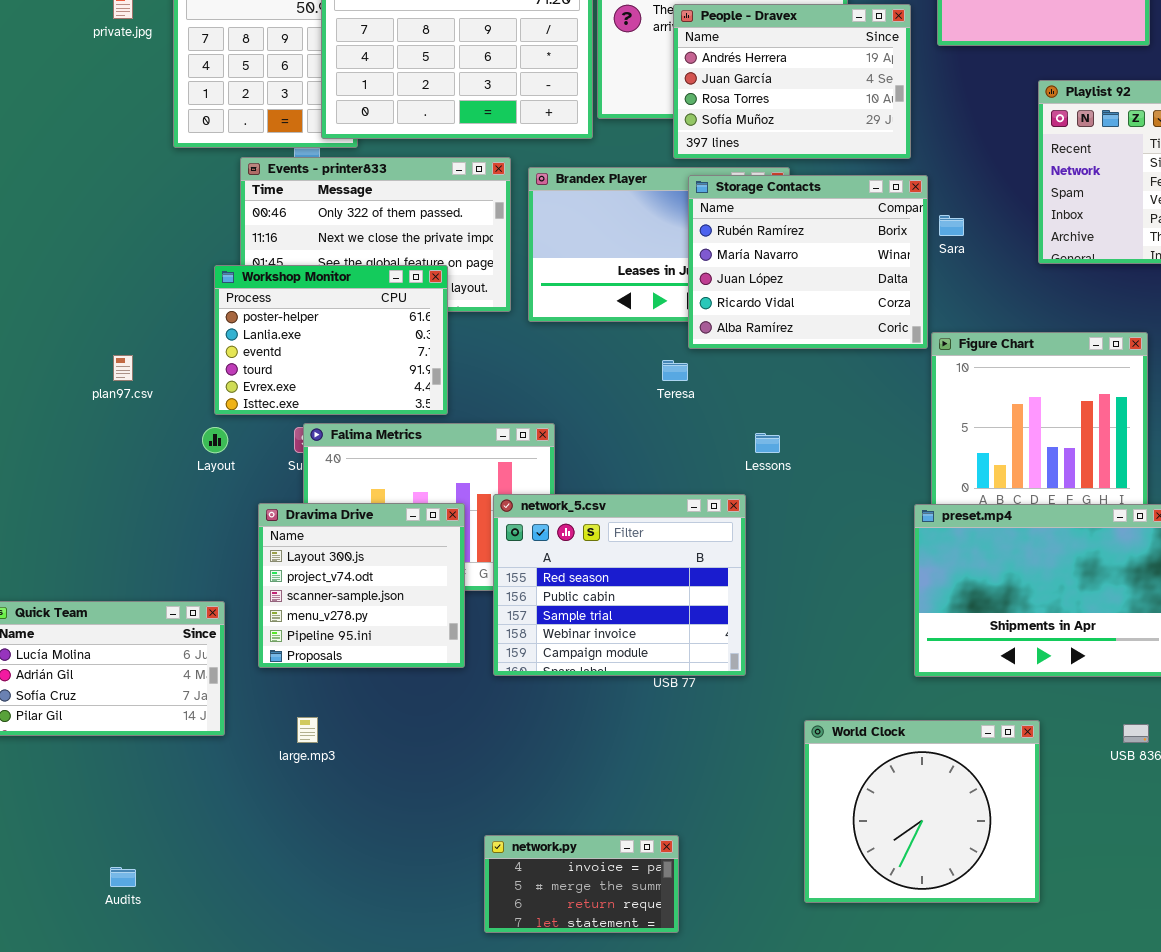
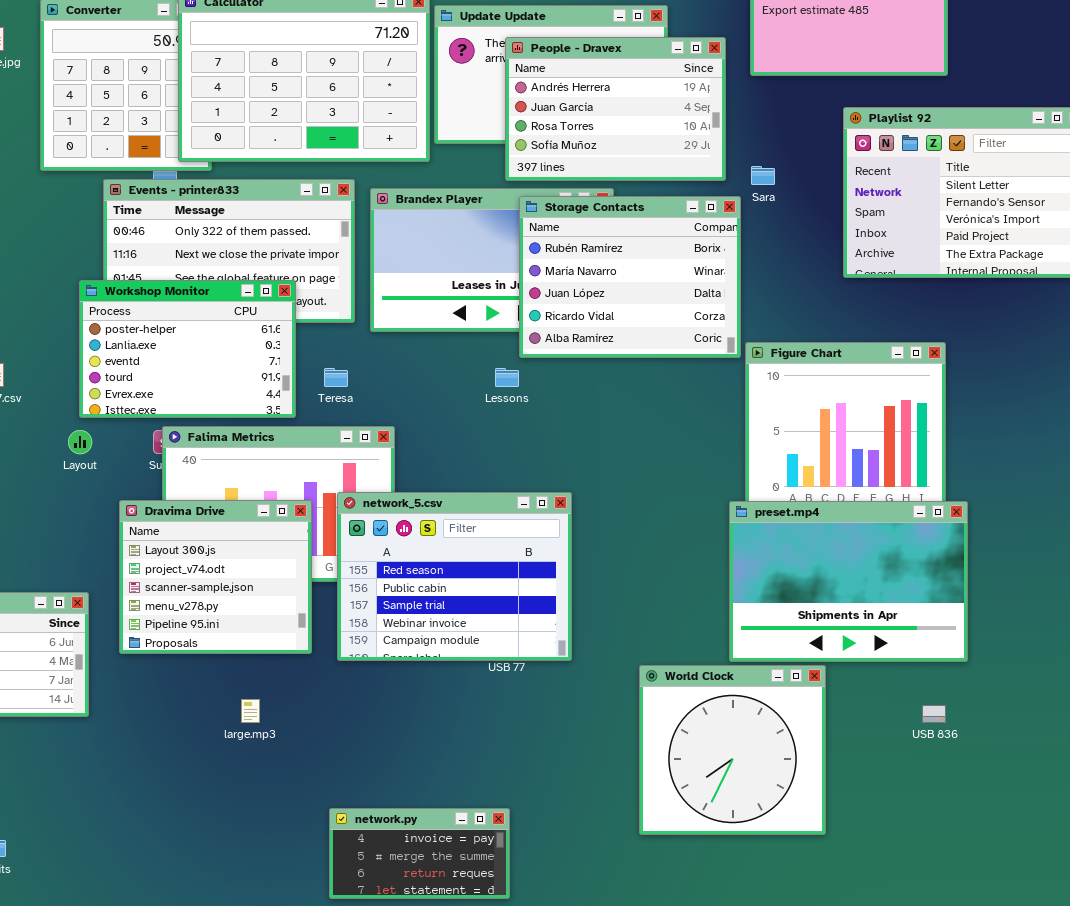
Sara: [939,215,964,236] -> [751,166,775,185], moved
Teresa: [662,360,688,381] -> [324,368,348,387], moved
Lessons: [755,433,780,453] -> [495,368,519,387], moved
large.mp3: [297,717,318,743] -> [241,699,260,723], moved
World Clock: [804,720,1040,903] -> [639,665,826,835], moved, resized

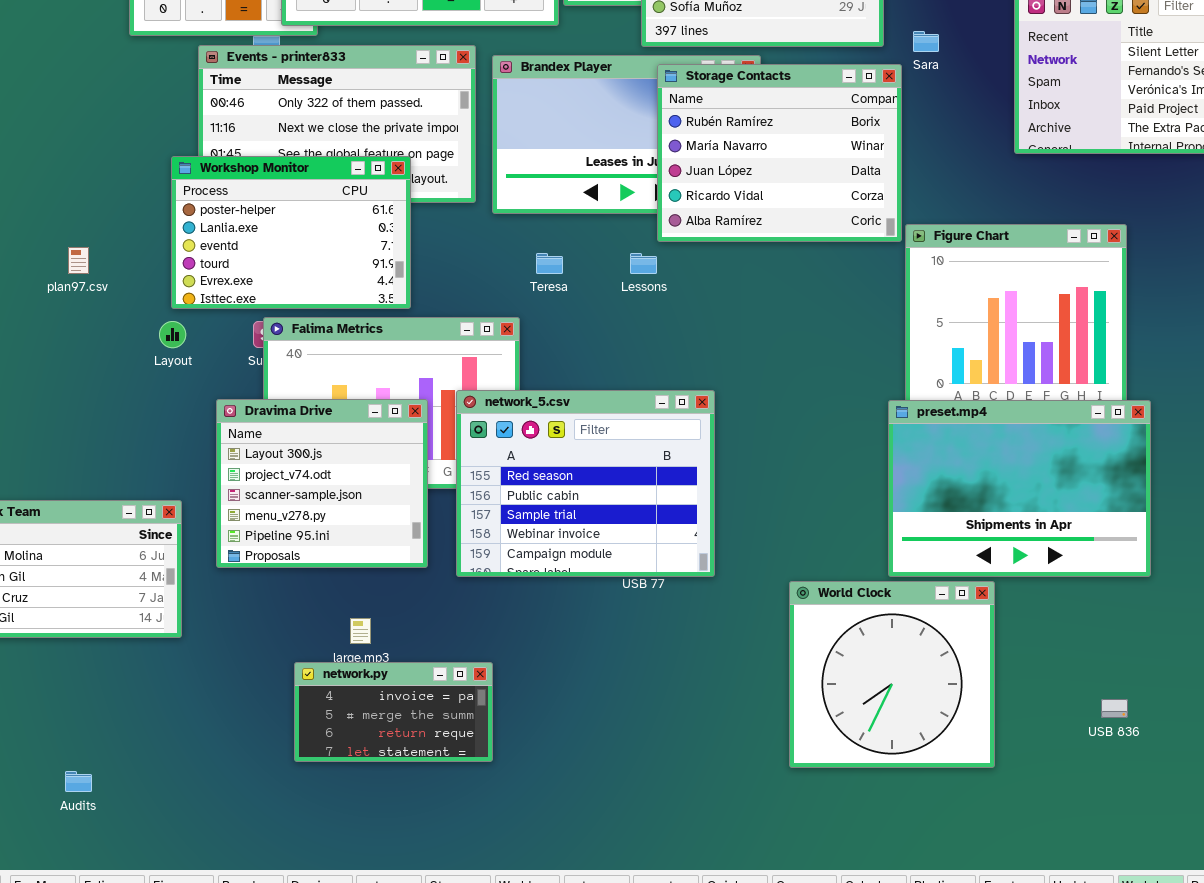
Teresa: [324,368,348,387] -> [536,253,563,274], moved
USB 836: [922,705,946,723] -> [1101,699,1128,718], moved
network.py: [329,808,510,899] -> [294,662,493,762], moved

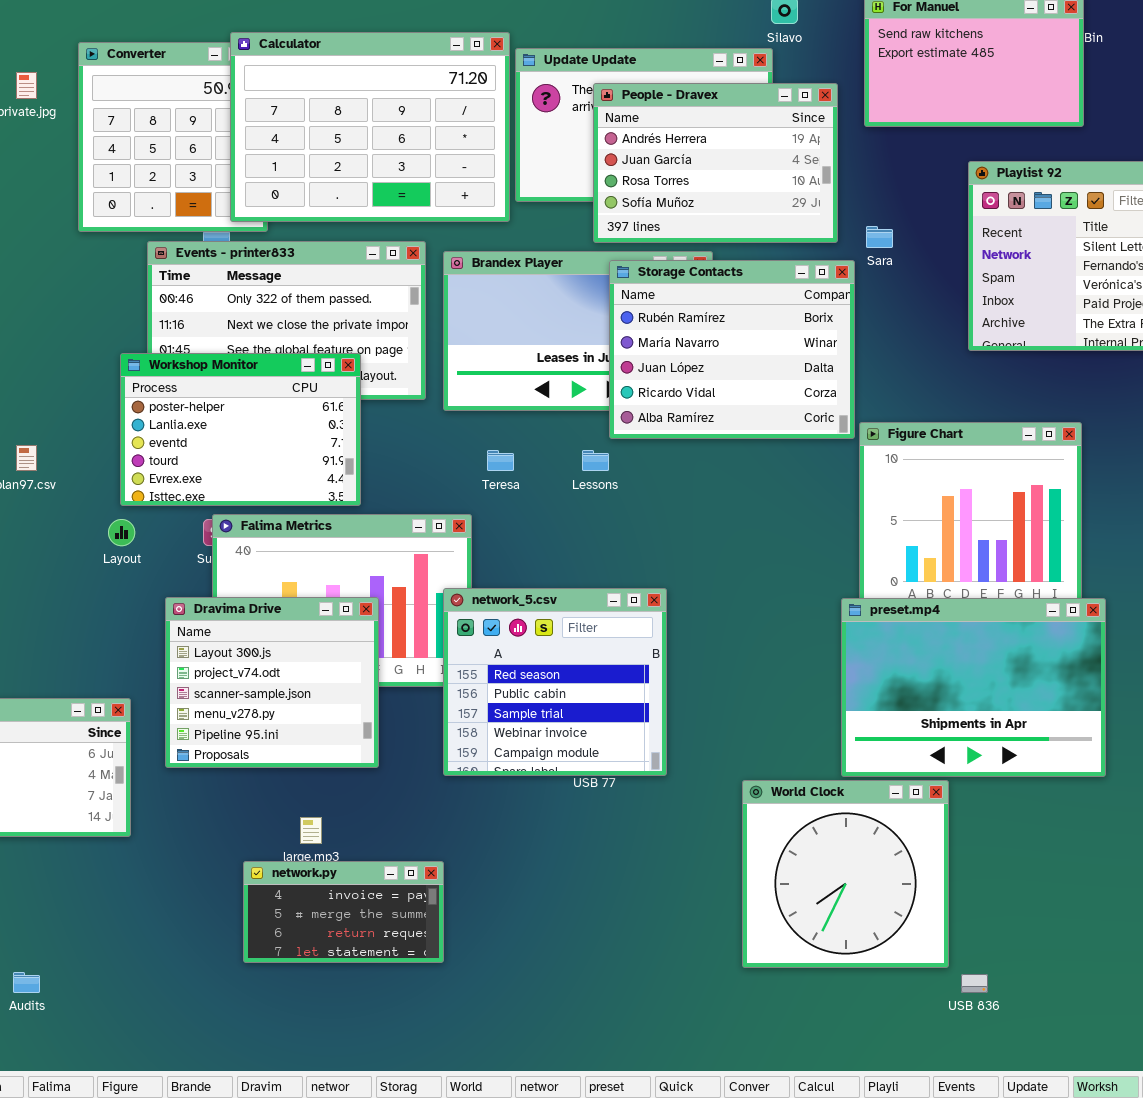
network_5.csv: [456,390,715,577] -> [443,588,667,776], resized
USB 836: [1101,699,1128,718] -> [961,974,988,993], moved

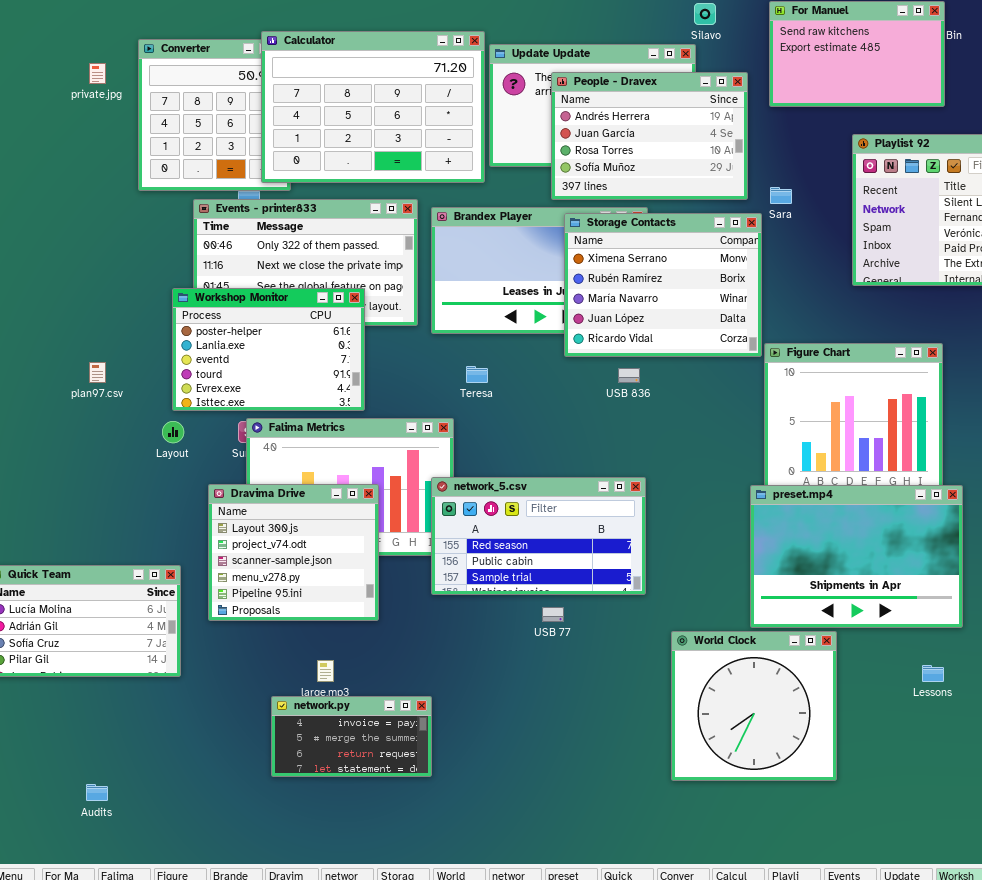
Storage Contacts: [609,260,855,439] -> [564,213,762,357], scrolled up 1 row
Lessons: [582,450,609,471] -> [922,665,944,682], moved
network_5.csv: [443,588,667,776] -> [431,477,646,595], resized
USB 836: [961,974,988,993] -> [618,368,640,383], moved

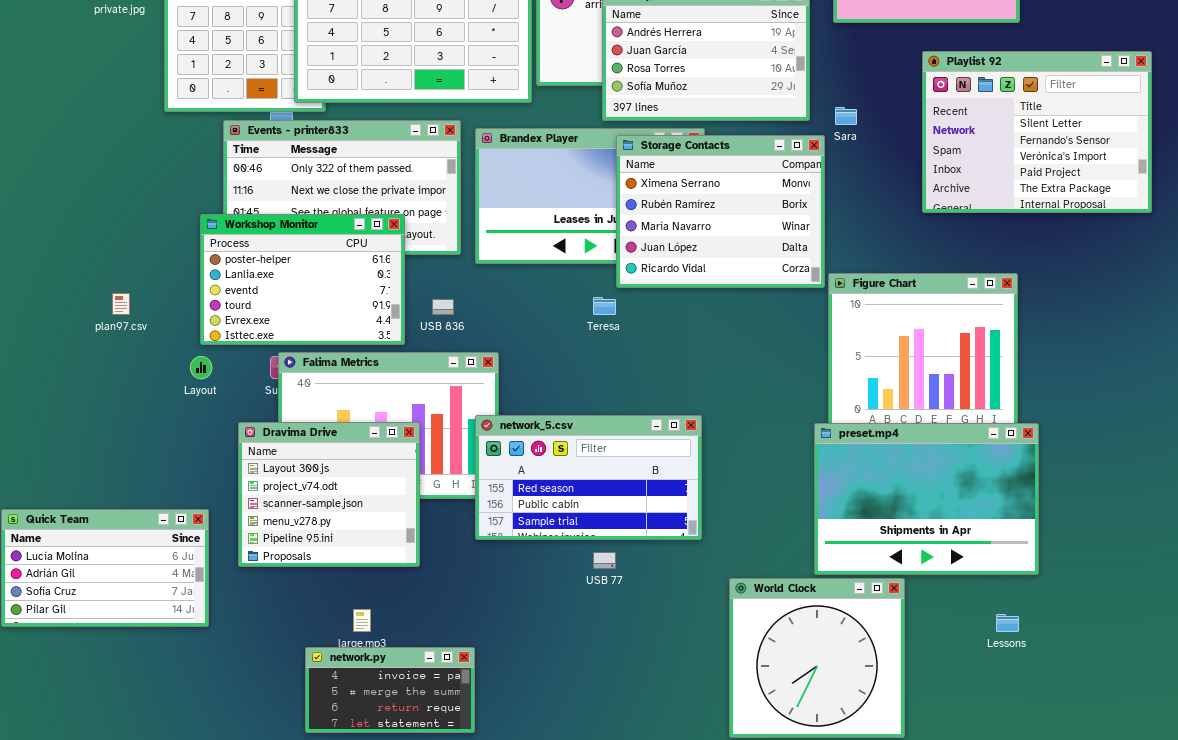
Teresa: [466,366,488,383] -> [593,297,616,315], moved
USB 836: [618,368,640,383] -> [432,299,454,315], moved

